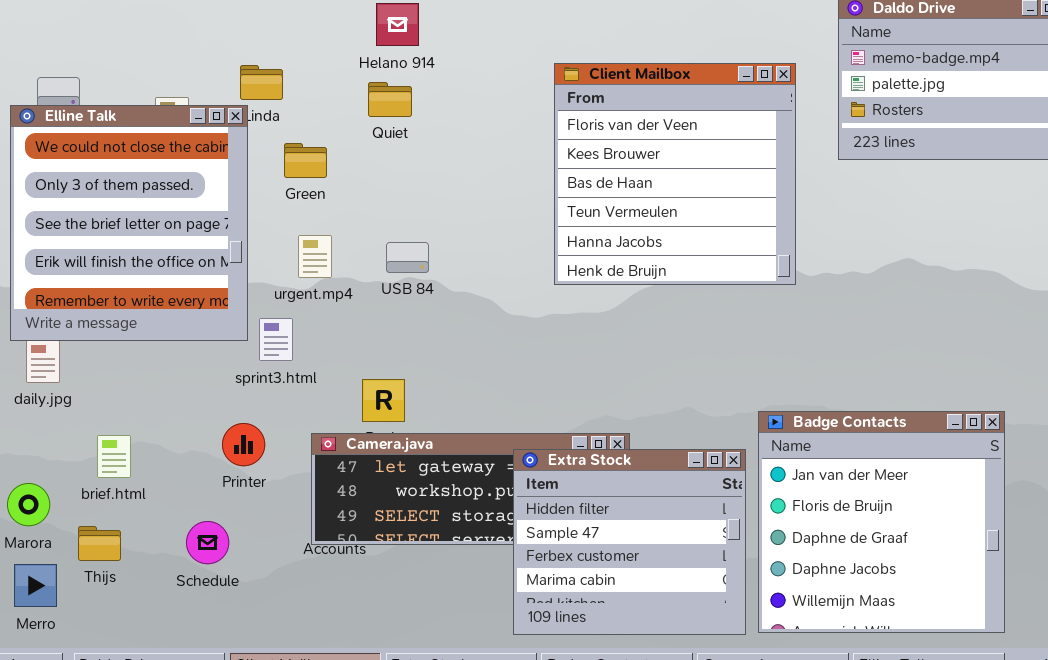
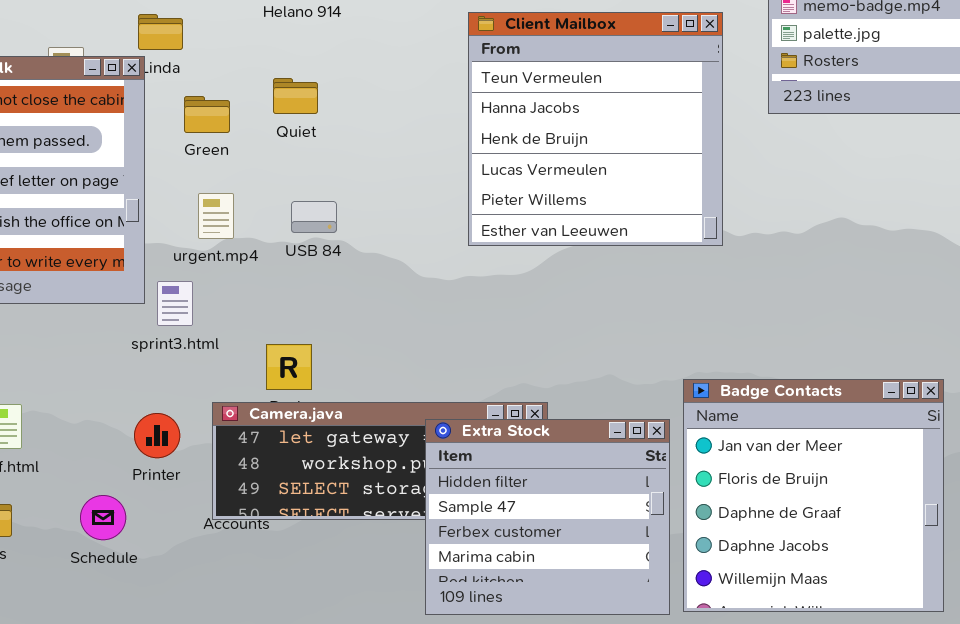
Client Mailbox: [554,63,796,285] -> [468,12,723,246], scrolled down 3 rows
Quiet: [368,82,412,117] -> [273,78,318,114], moved
Printer: [222,423,265,466] -> [134,413,180,458], moved

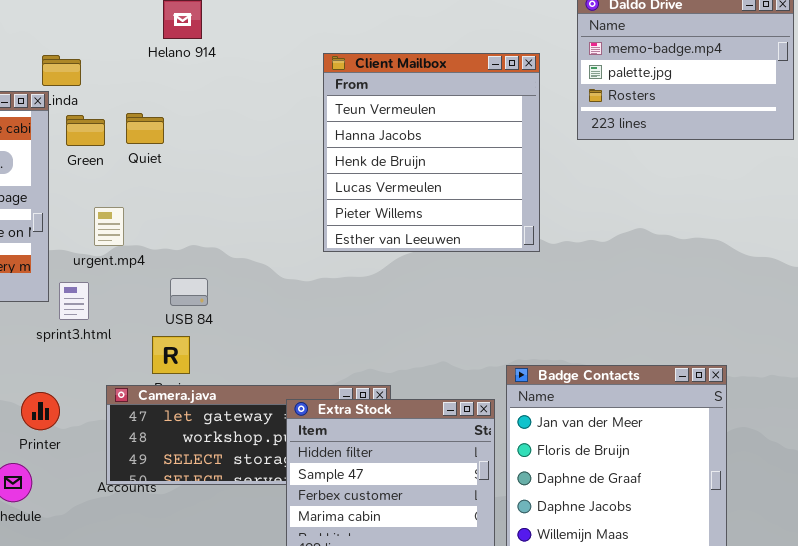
Quiet: [273,78,318,114] -> [126,113,164,144], moved
Green: [184,96,230,133] -> [66,115,105,146], moved
USB 84: [291,201,337,233] -> [170,278,208,306], moved
Printer: [134,413,180,458] -> [21,392,60,430], moved

